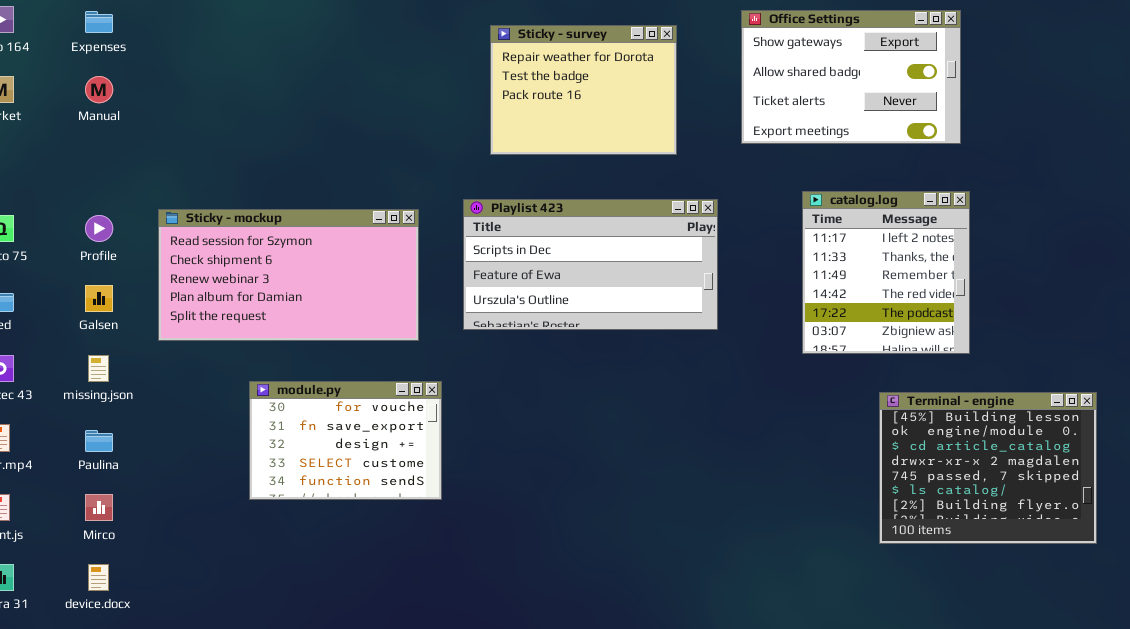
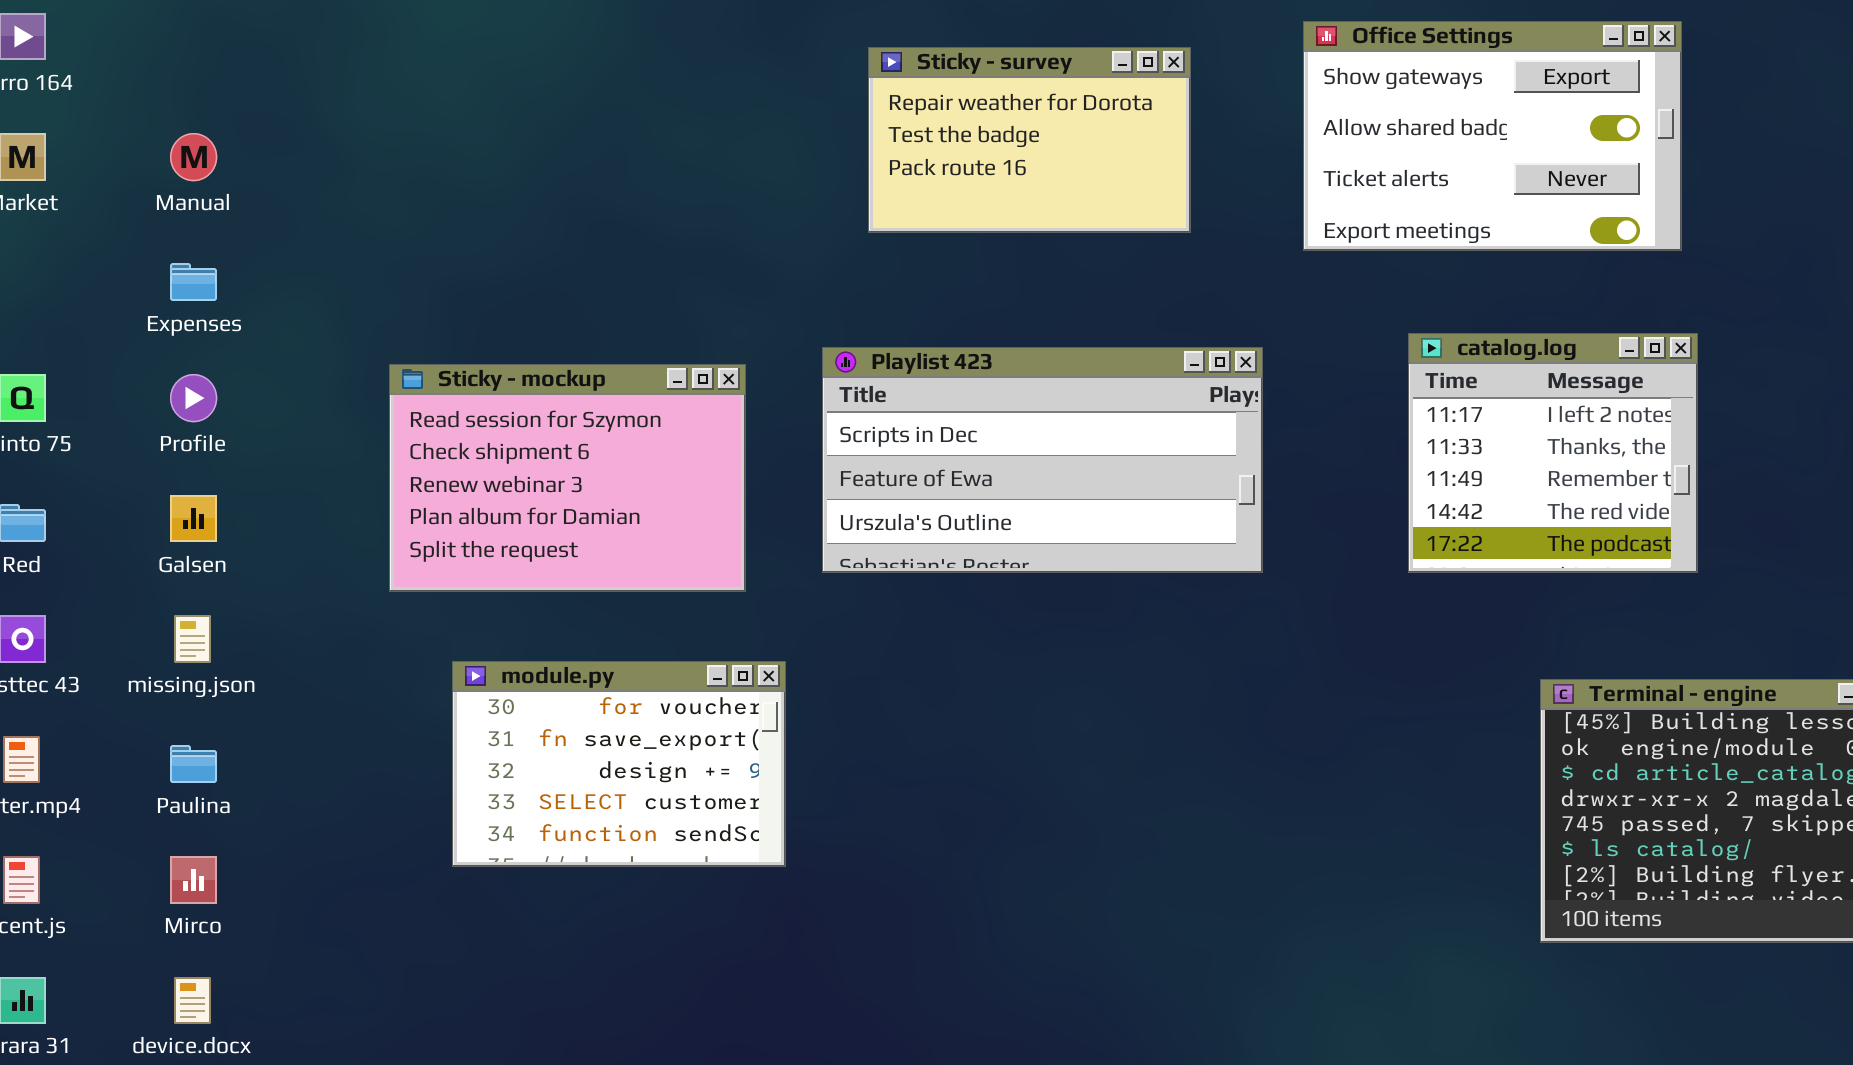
Expenses: [85,11,113,33] -> [170,263,217,301], moved
Sticky - survey: [490,25,677,155] -> [868,47,1191,233], resized
catalog.log: [802,191,970,354] -> [1408,333,1698,573], resized
Sticky - mockup: [158,209,419,341] -> [389,364,746,592], resized

